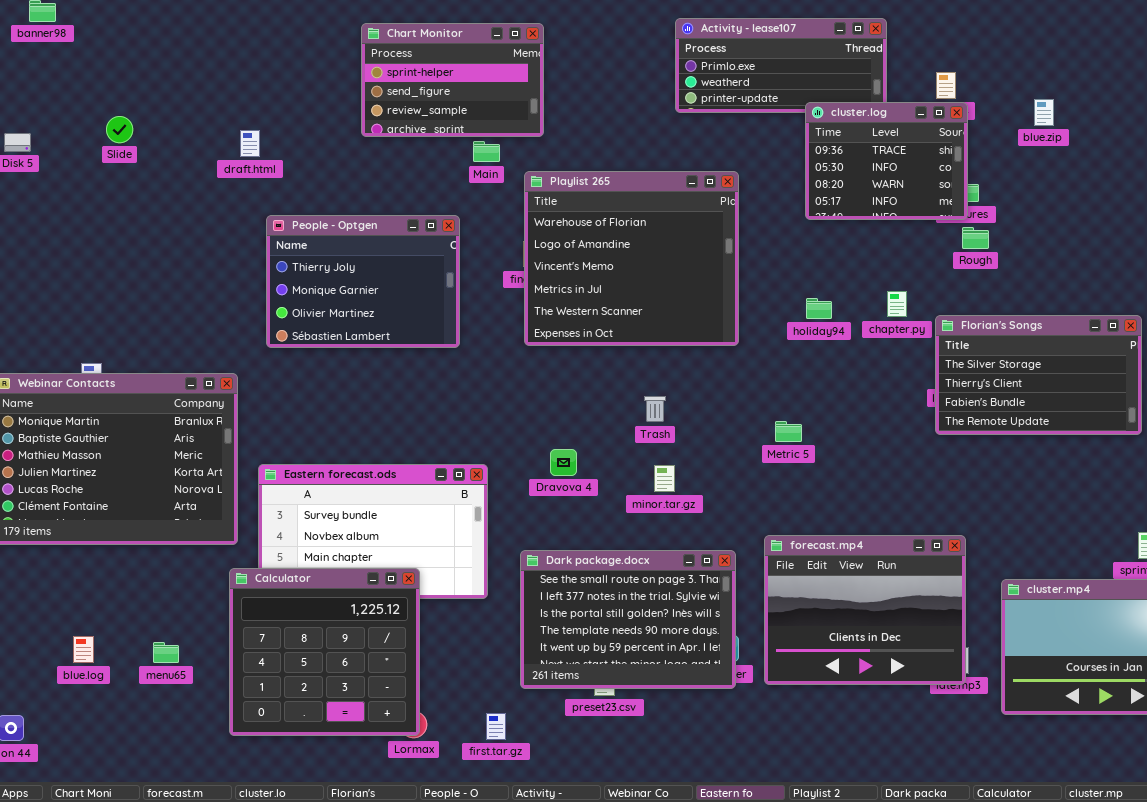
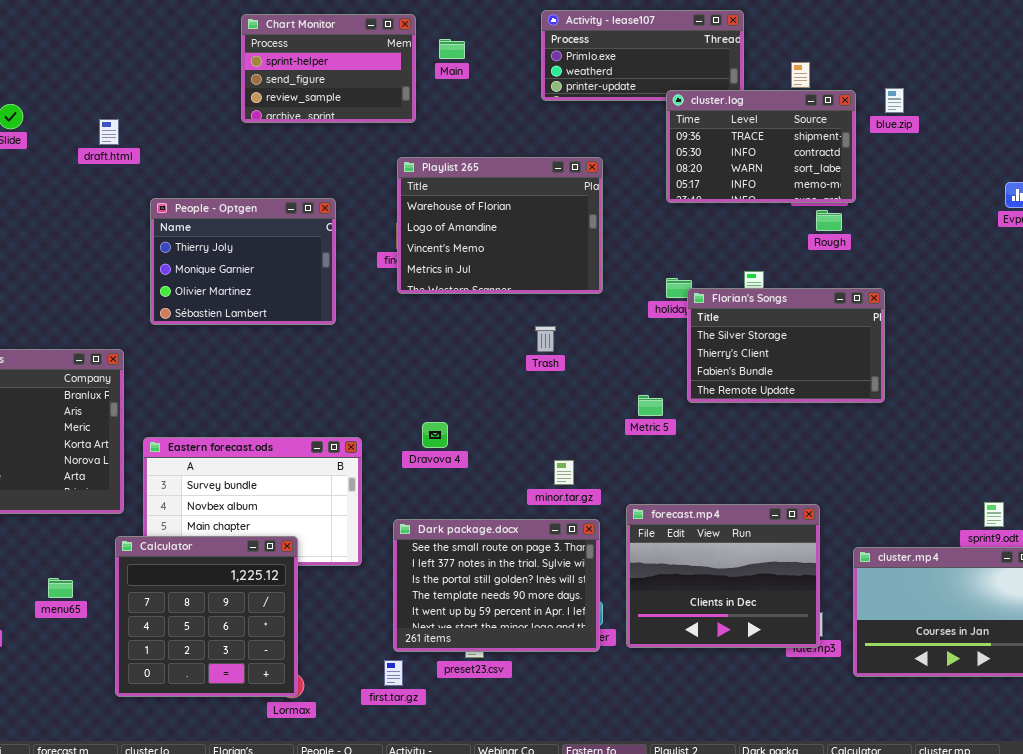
cluster.log: [805,102,968,220] -> [666,90,856,203], resized
draft.html: [240,130,260,157] -> [99,119,119,145], moved
Main: [473,141,500,162] -> [439,39,465,59], moved
Playlist 265: [524,171,739,346] -> [397,157,603,294], resized
Florian's Songs: [935,315,1142,435] -> [687,288,885,403], moved
Trash: [644,396,666,422] -> [535,326,556,352], moved
minor.tar.gz: [654,465,675,492] -> [554,460,574,485], moved
menu65: [153,642,179,663] -> [48,578,73,598], moved
first.tar.gz: [486,713,506,740] -> [384,660,403,686], moved

